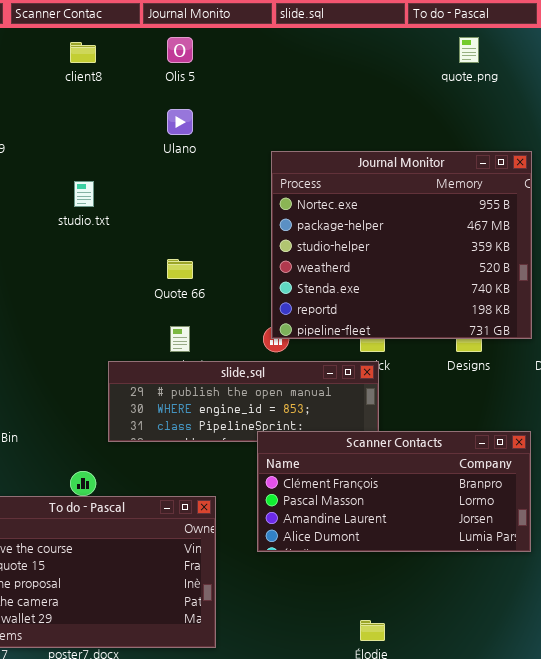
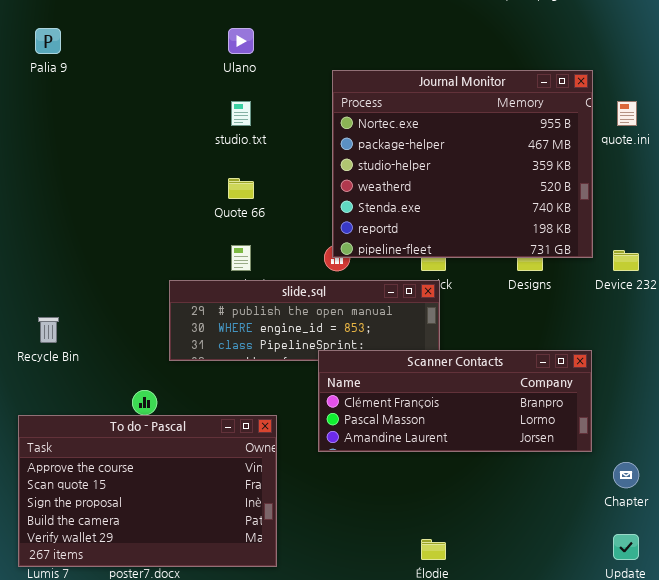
studio.txt: [74,181,94,207] -> [231,101,251,126], moved
Scanner Contacts: [257,431,531,552] -> [318,350,592,452], resized

